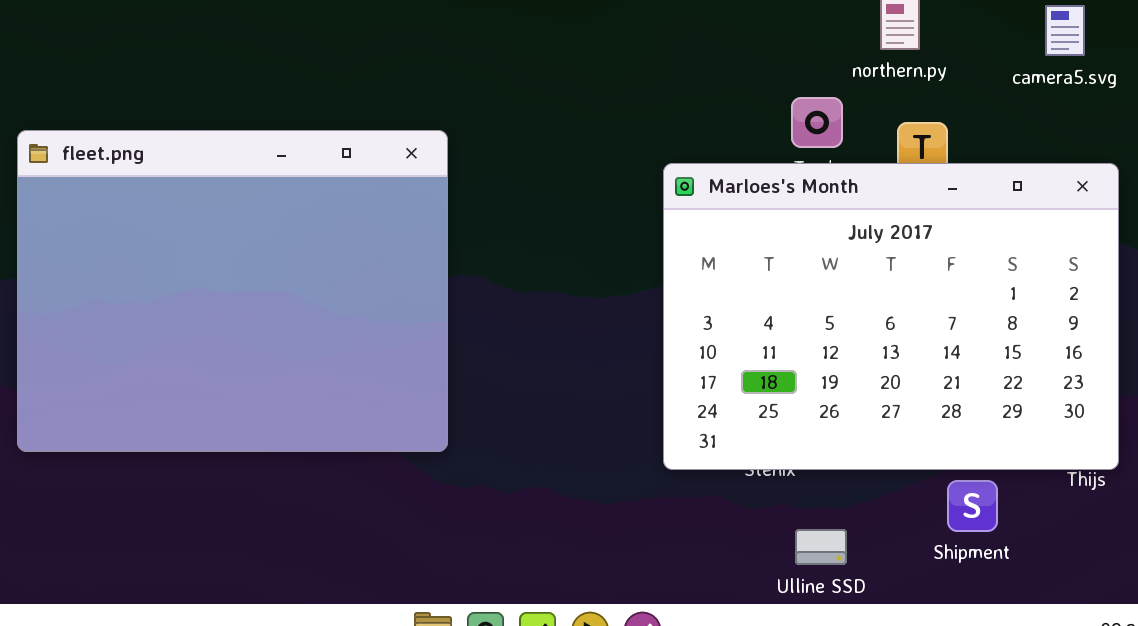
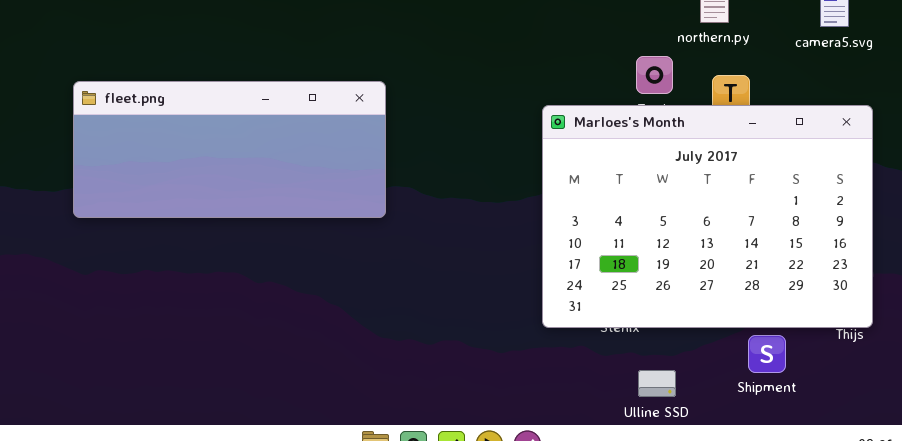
fleet.png: [17,130,448,452] -> [73,81,386,218], resized

